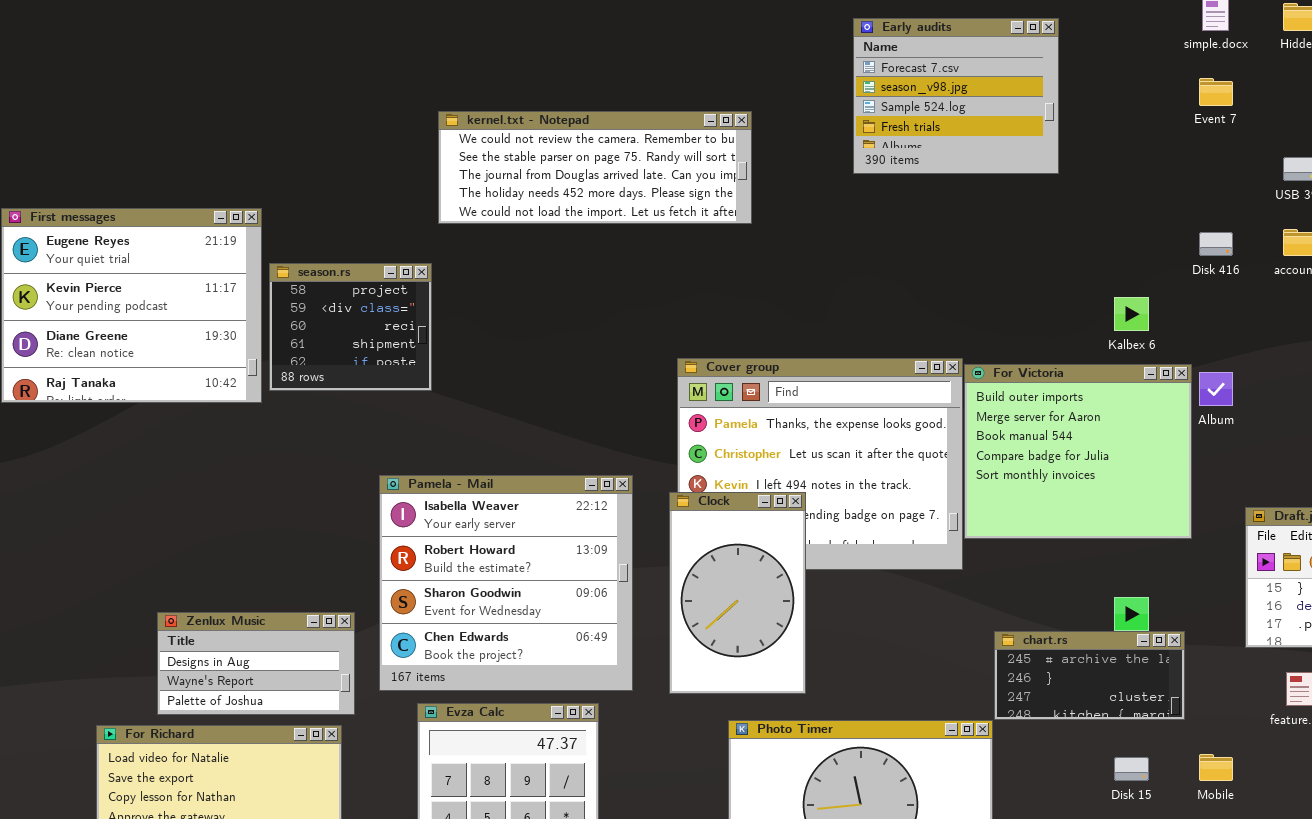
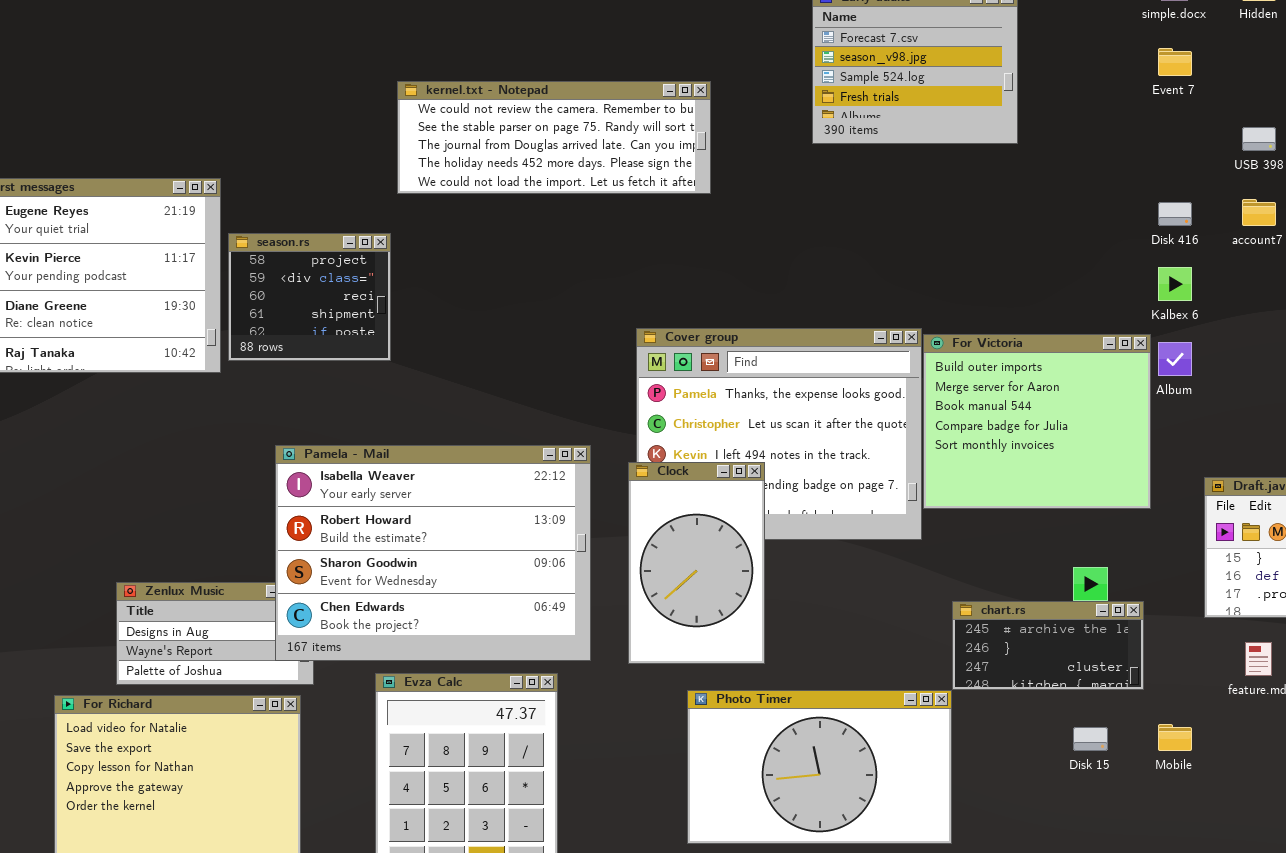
Kalbex 6: [1114,297,1149,331] -> [1158,267,1192,301], moved
Pamela - Mail: [379,475,633,691] -> [275,445,591,661], resized

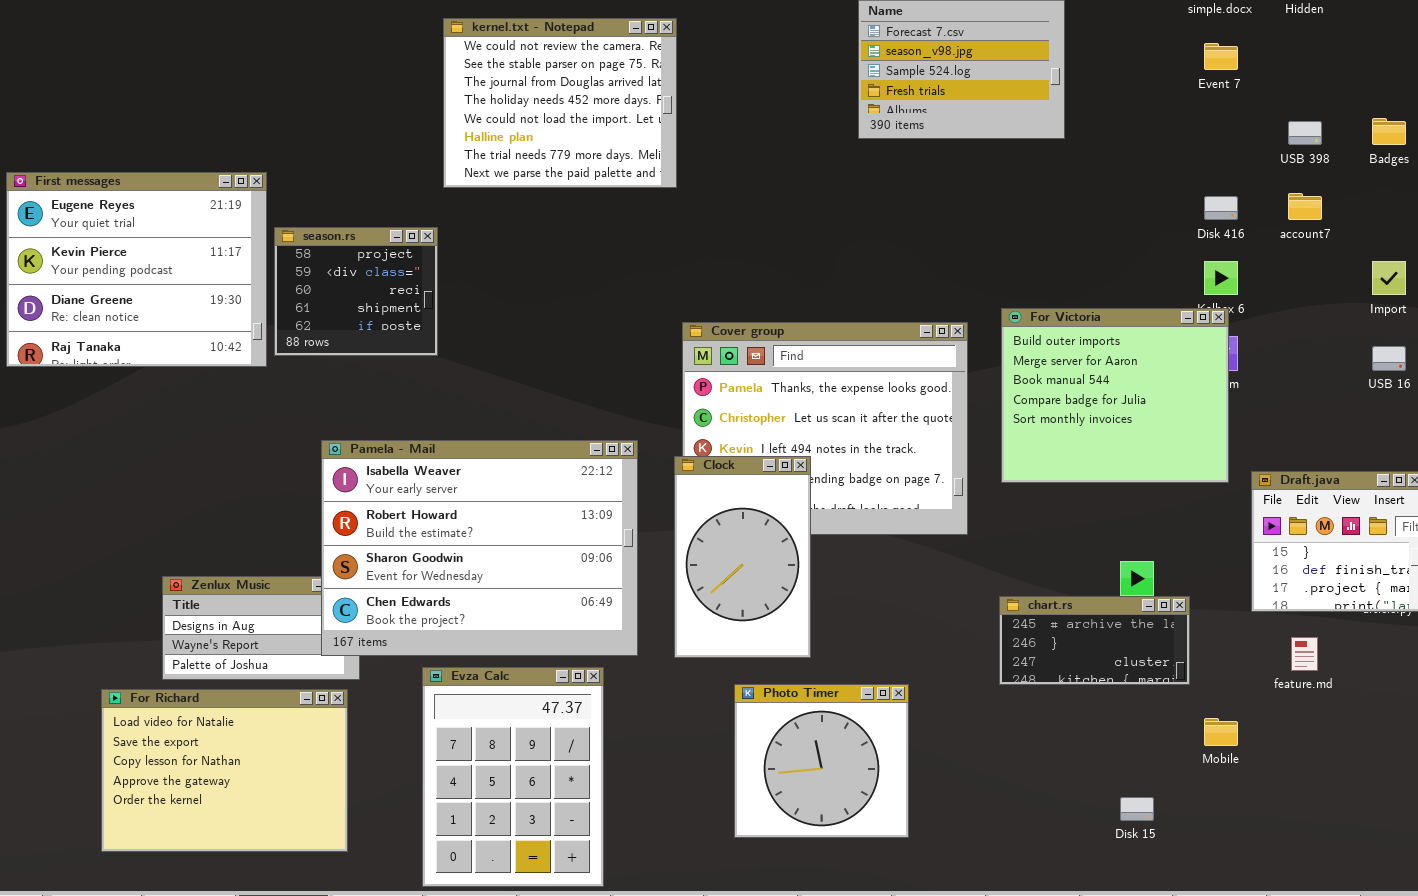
kernel.txt - Notepad: [397,81,711,194] -> [443,18,677,188], resized
For Victoria: [923,334,1151,509] -> [1001,308,1229,483], moved
Photo Timer: [687,690,952,844] -> [734,684,909,838], resized
Disk 15: [1073,727,1108,751] -> [1120,797,1154,821], moved

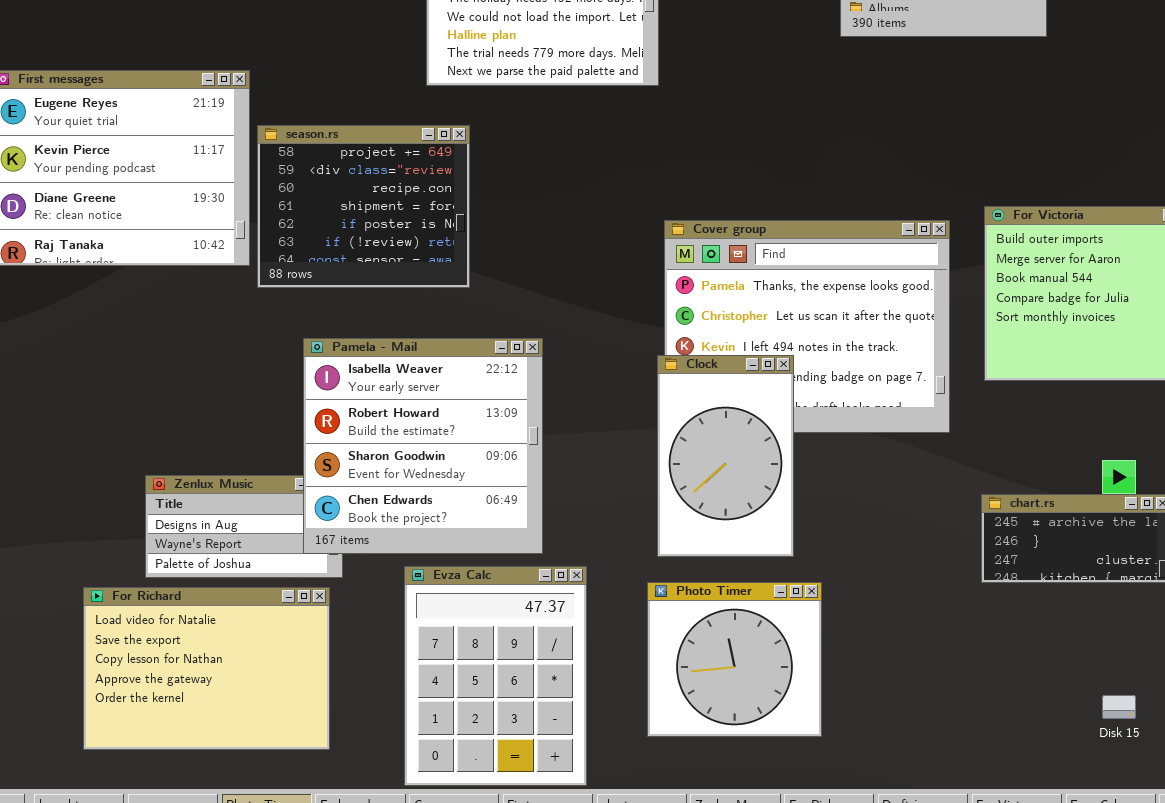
season.rs: [274,227,438,356] -> [257,125,470,288], resized
Pamela - Mail: [321,440,638,656] -> [303,338,543,554], resized
Photo Timer: [734,684,909,838] -> [647,582,822,737], moved

